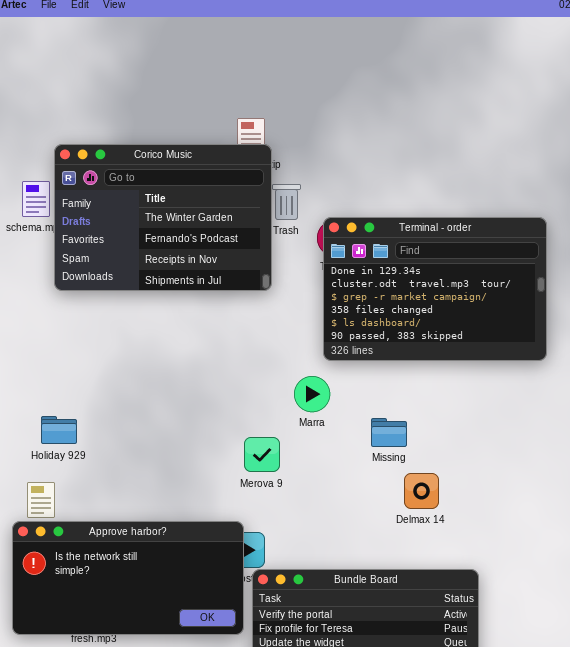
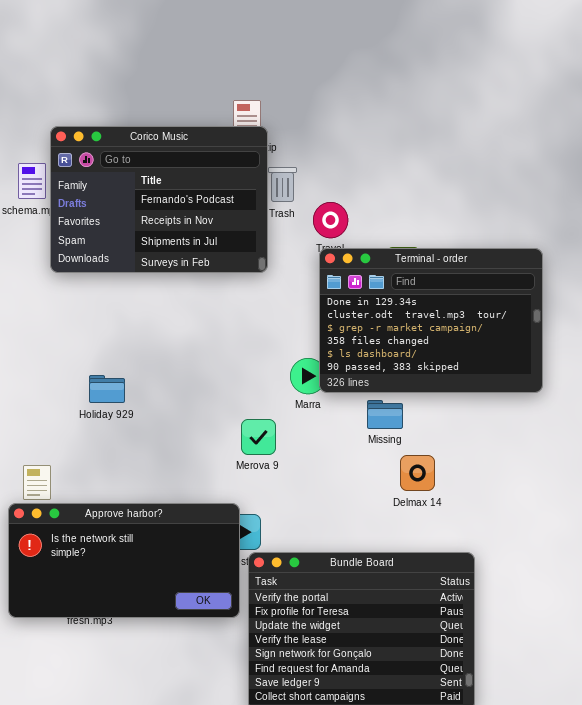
Corico Music: [54,144,272,291] -> [50,126,268,273], scrolled down 1 row
Terminal - order: [323,217,547,361] -> [319,248,543,393], moved
Holiday 929: [41,416,77,444] -> [89,375,125,403], moved

